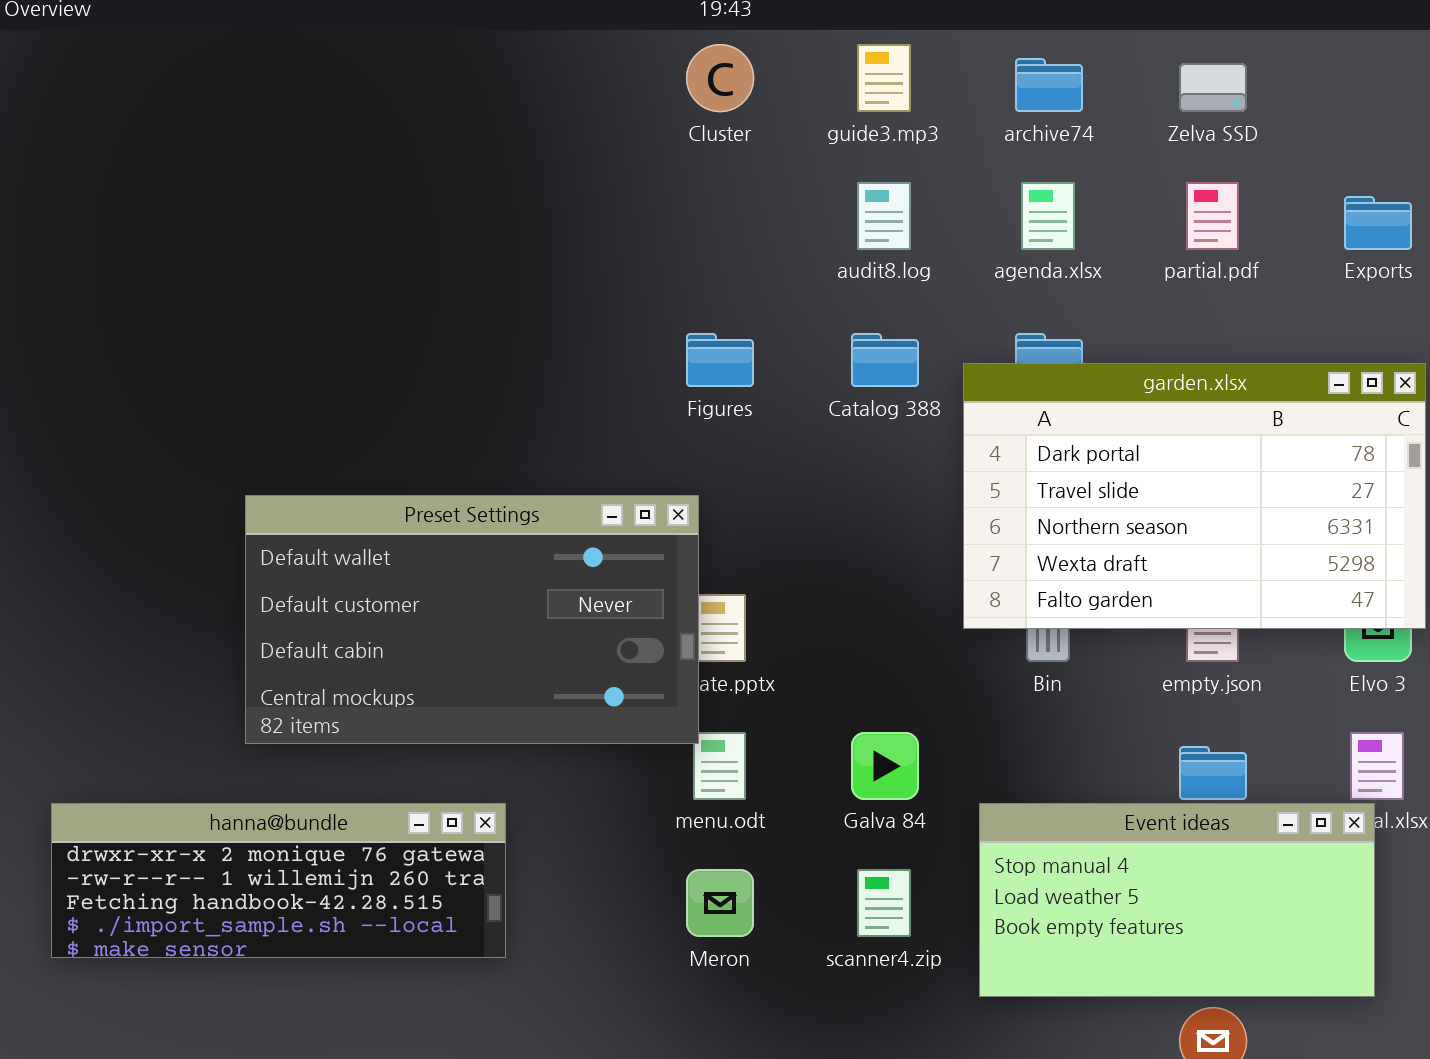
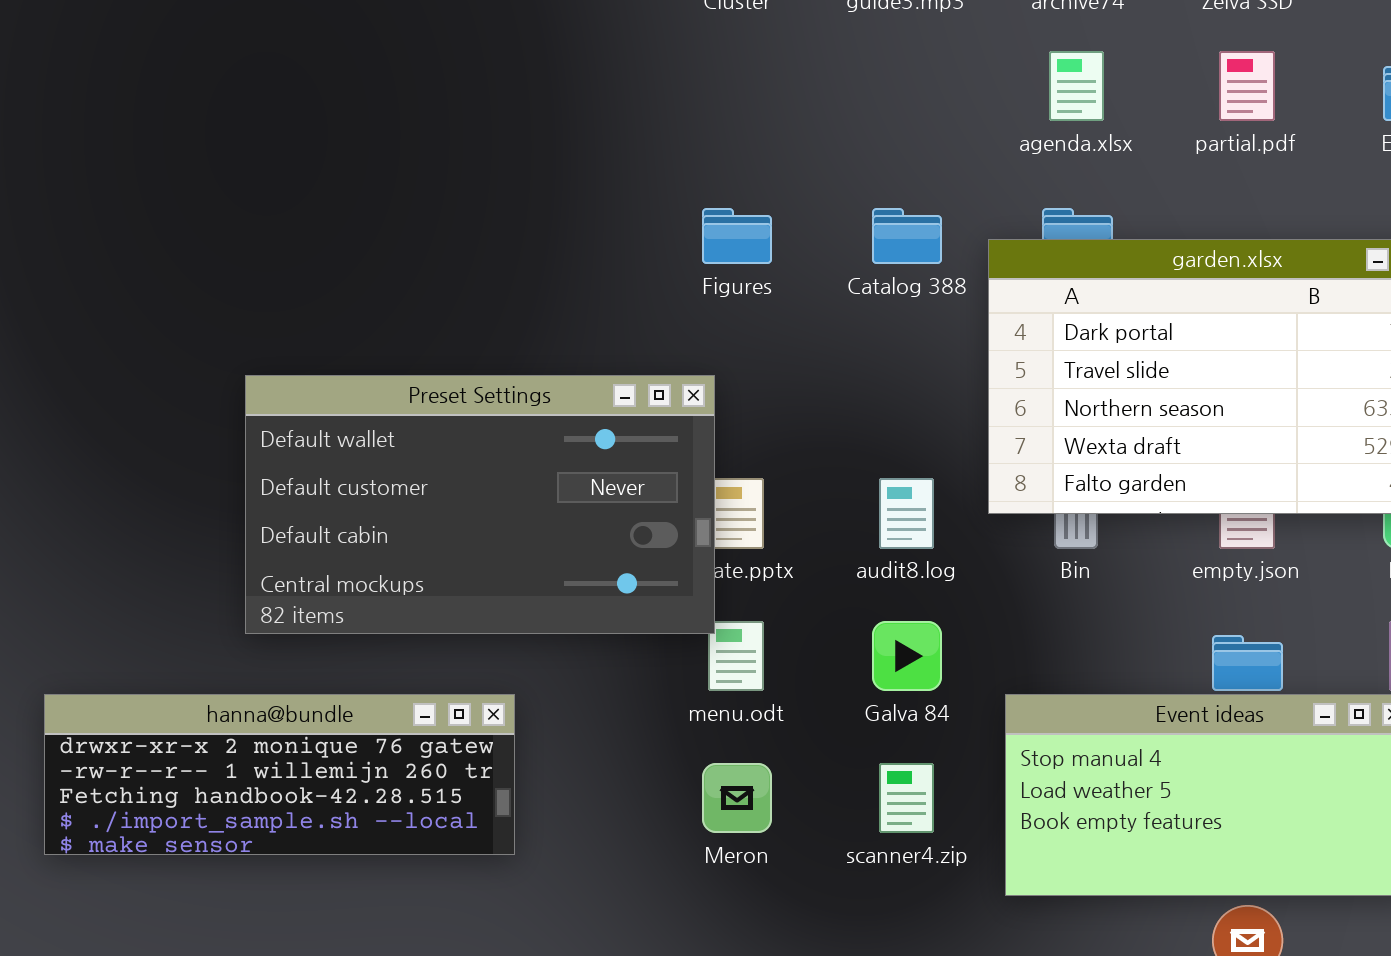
audit8.log: [857,182,911,250] -> [879,478,934,549], moved

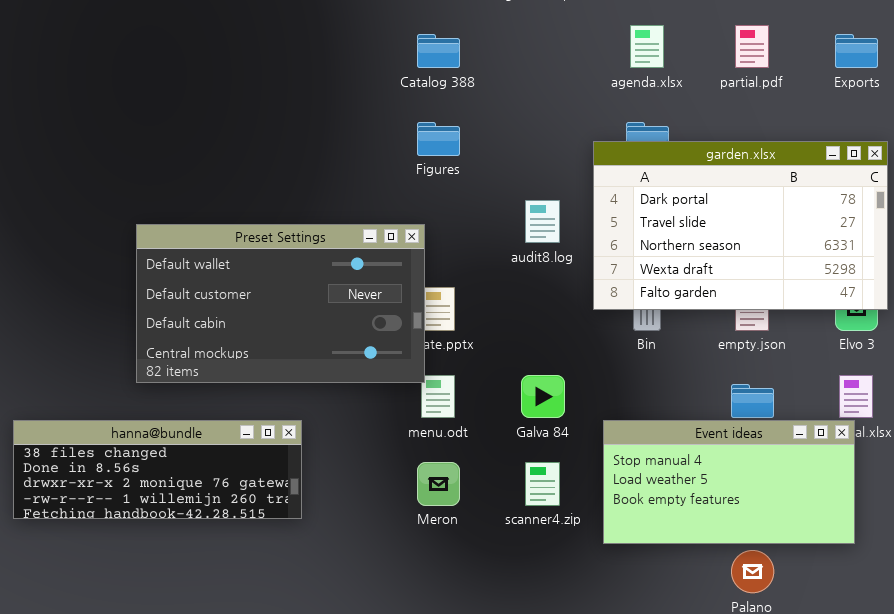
Catalog 388: [872,208,942,264] -> [417,34,460,68], moved
audit8.log: [879,478,934,549] -> [525,200,560,243], moved
hanna@bundle: [44,694,515,855] -> [13,420,302,519], scrolled up 2 rows

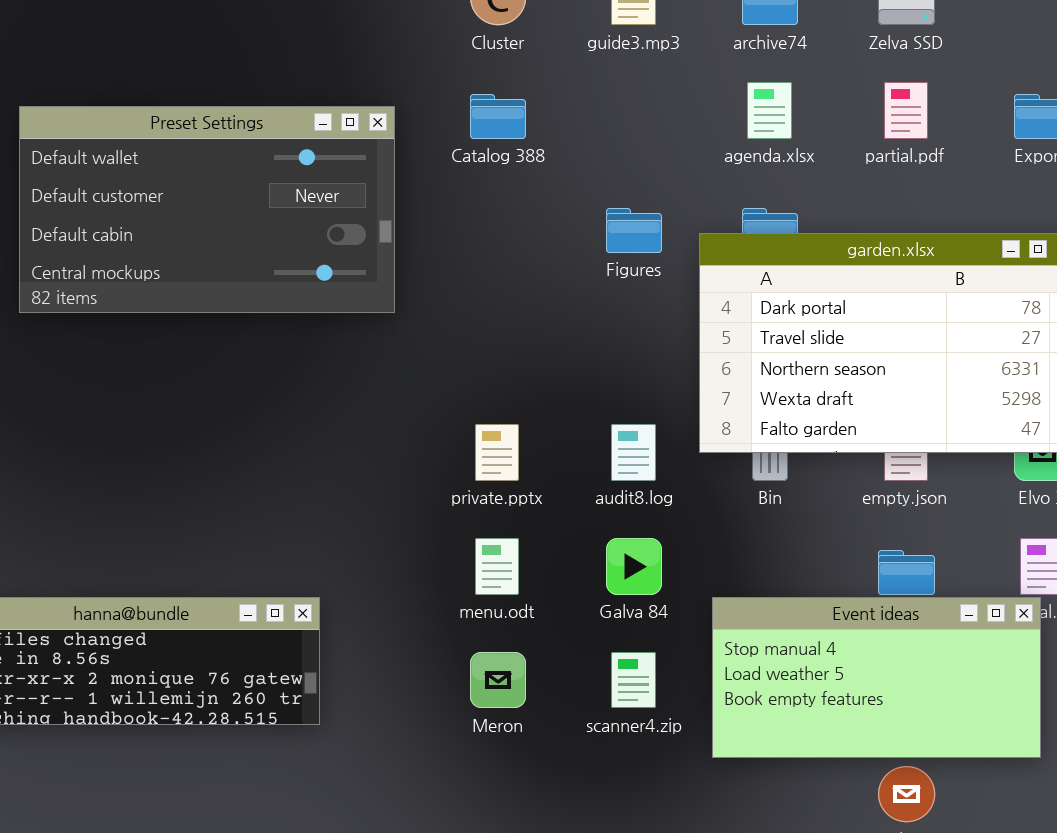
Figures: [417,122,460,156] -> [606,208,662,253], moved
audit8.log: [525,200,560,243] -> [611,424,656,481], moved
Preset Settings: [136,224,425,383] -> [19,106,395,313], moved

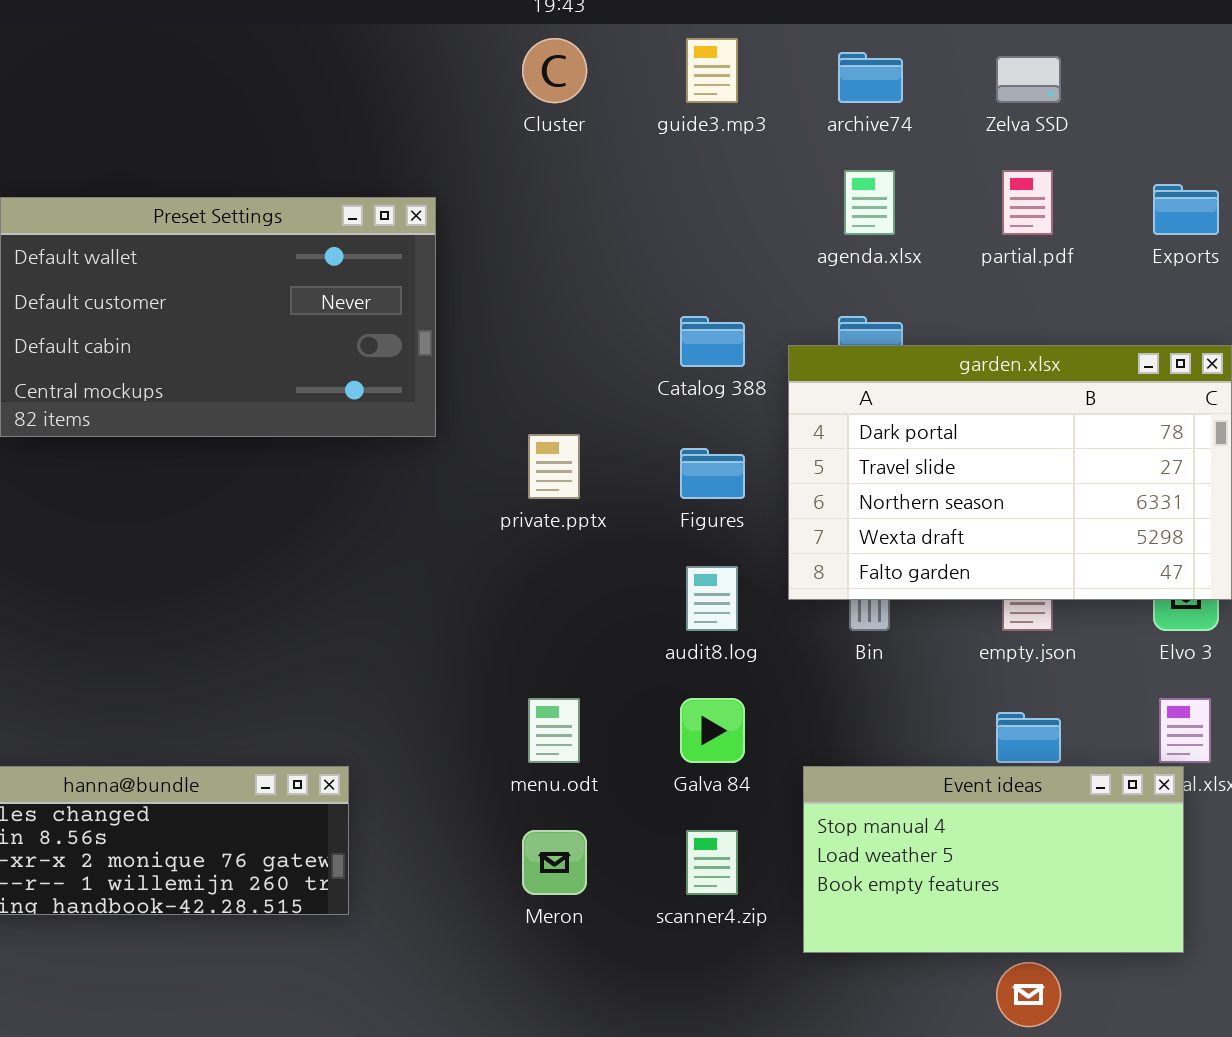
Catalog 388: [470,94,526,139] -> [680,316,745,367], moved
Figures: [606,208,662,253] -> [680,448,745,499], moved
private.pptx: [475,424,519,481] -> [528,434,580,499], moved

